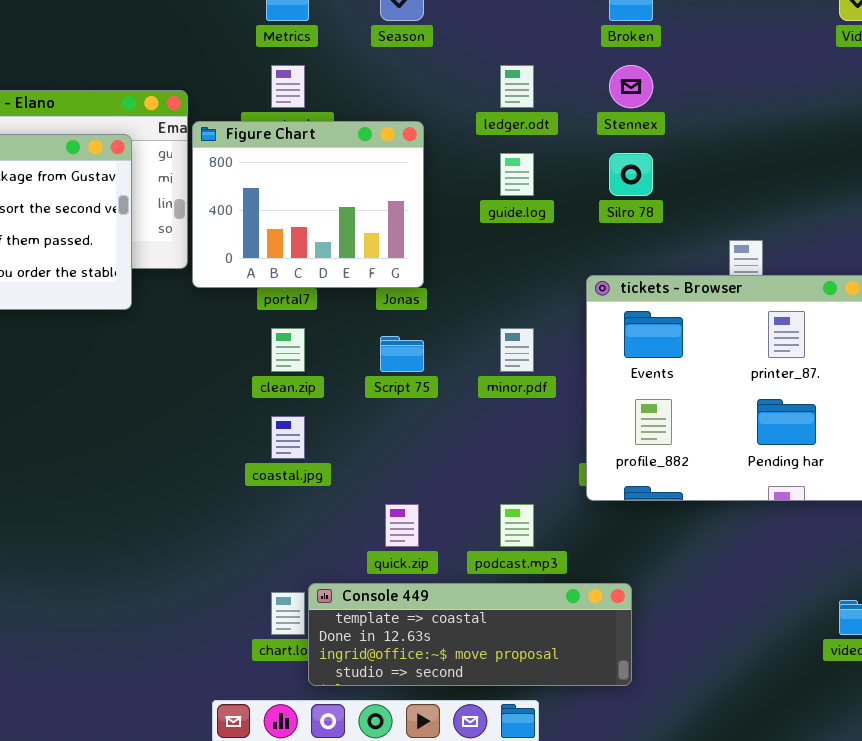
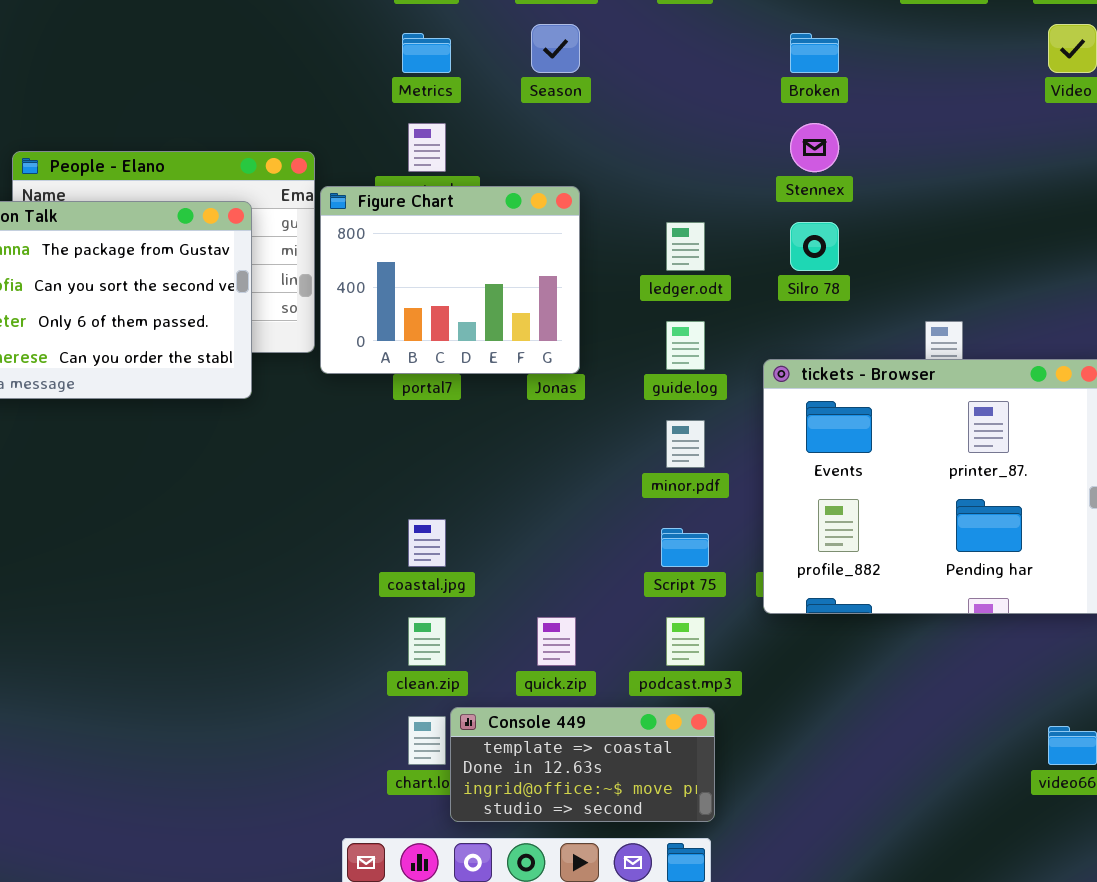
ledger.odt: [500,65,534,108] -> [666,222,705,271], moved
guide.log: [500,153,534,196] -> [666,321,705,370], moved
clean.zip: [271,328,305,372] -> [408,617,446,666], moved
Script 75: [380,336,424,372] -> [661,528,709,567], moved
Console 449: [308,583,632,686] -> [450,707,715,822], resized

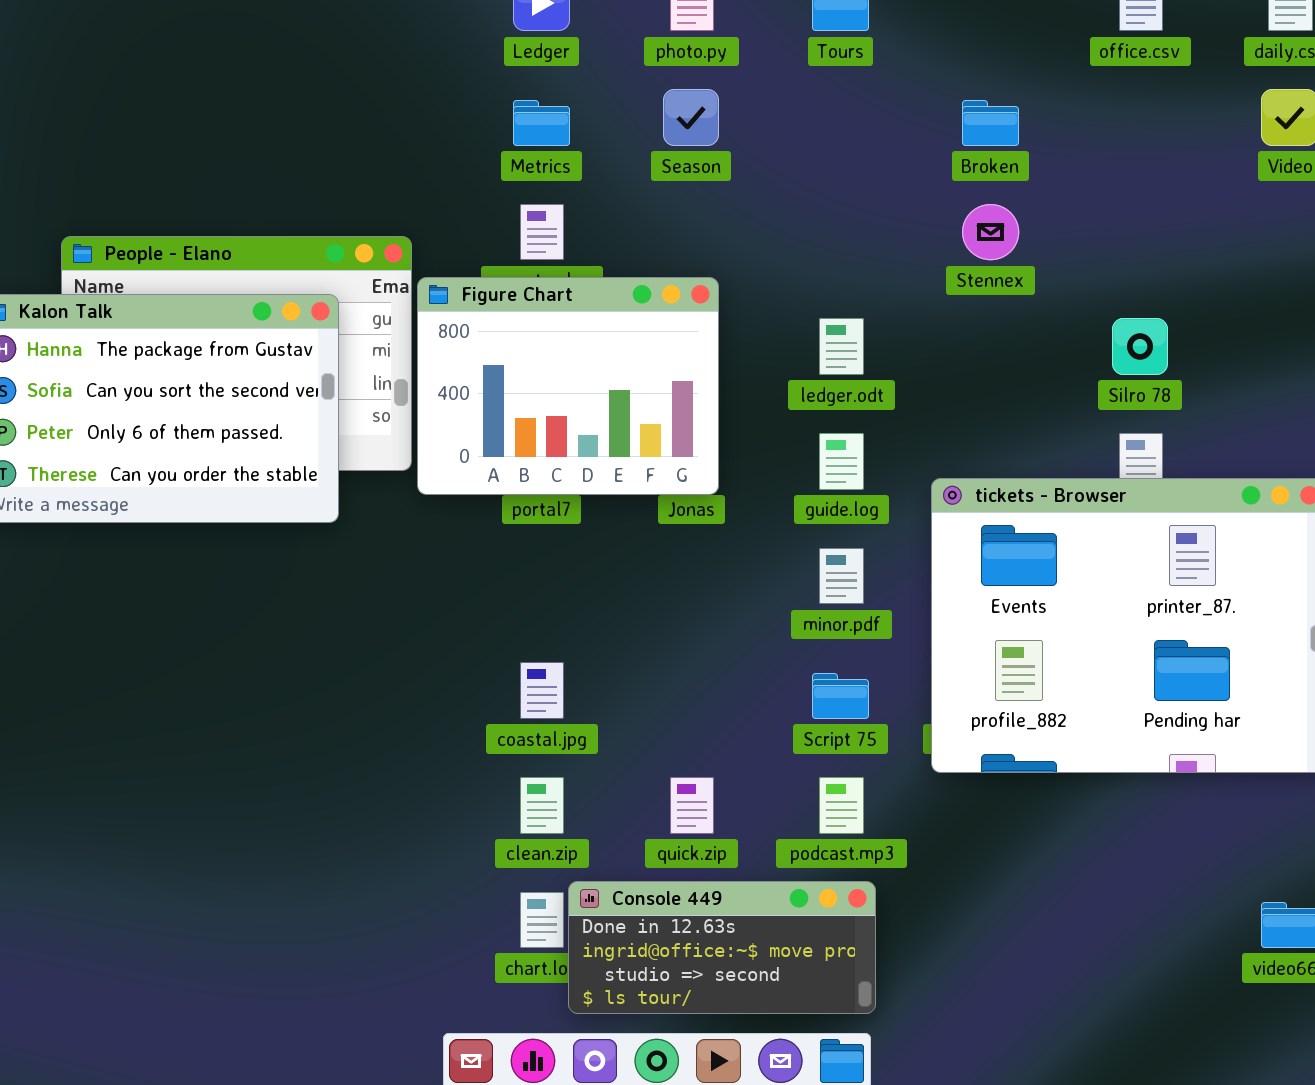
Silro 78: [790,222,839,271] -> [1112,318,1168,375], moved
Console 449: [450,707,715,822] -> [568,881,876,1014], scrolled down 1 row

